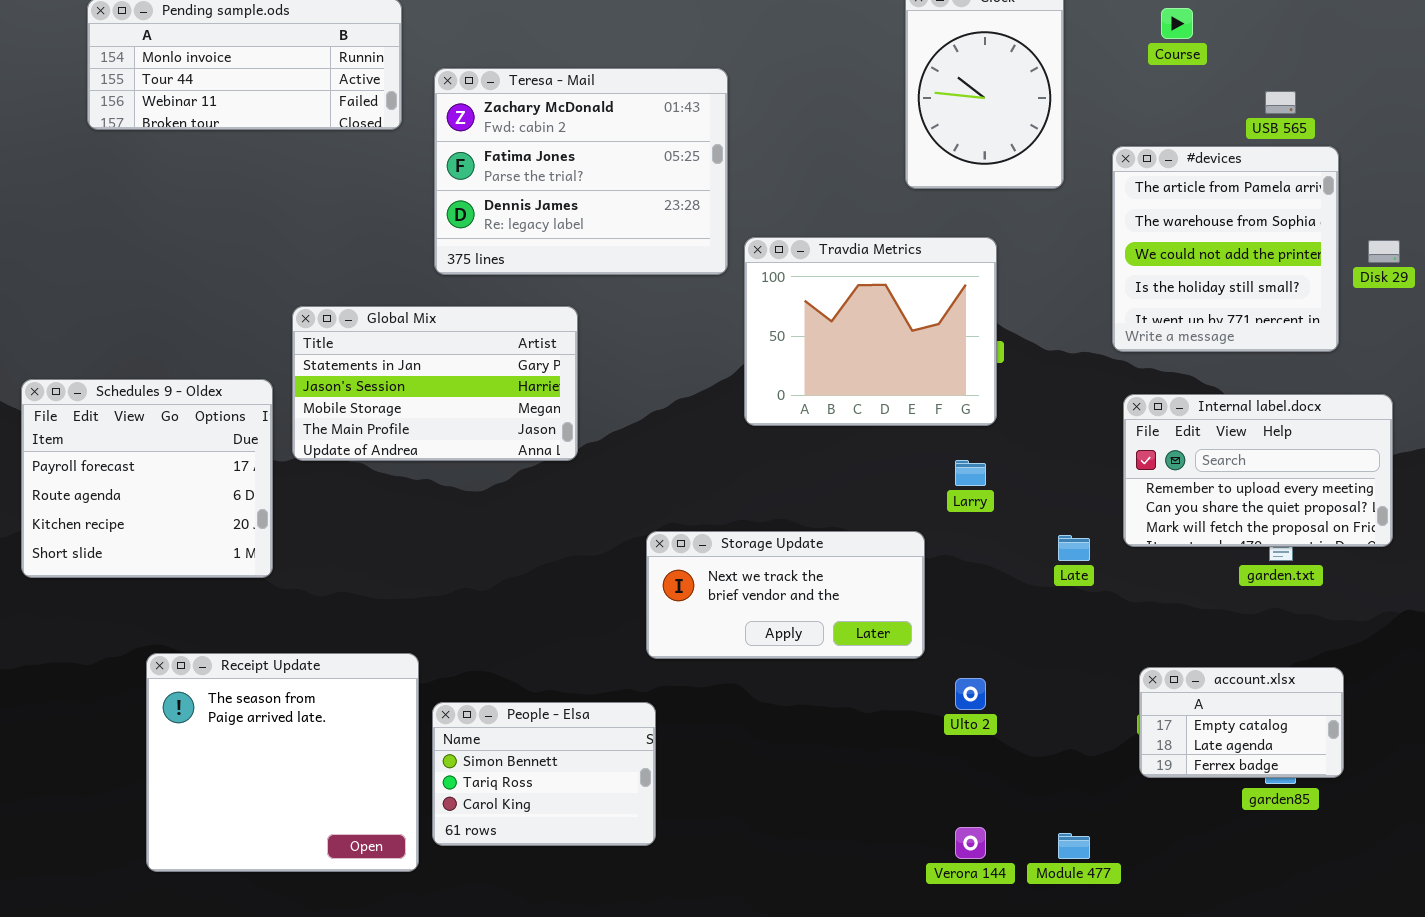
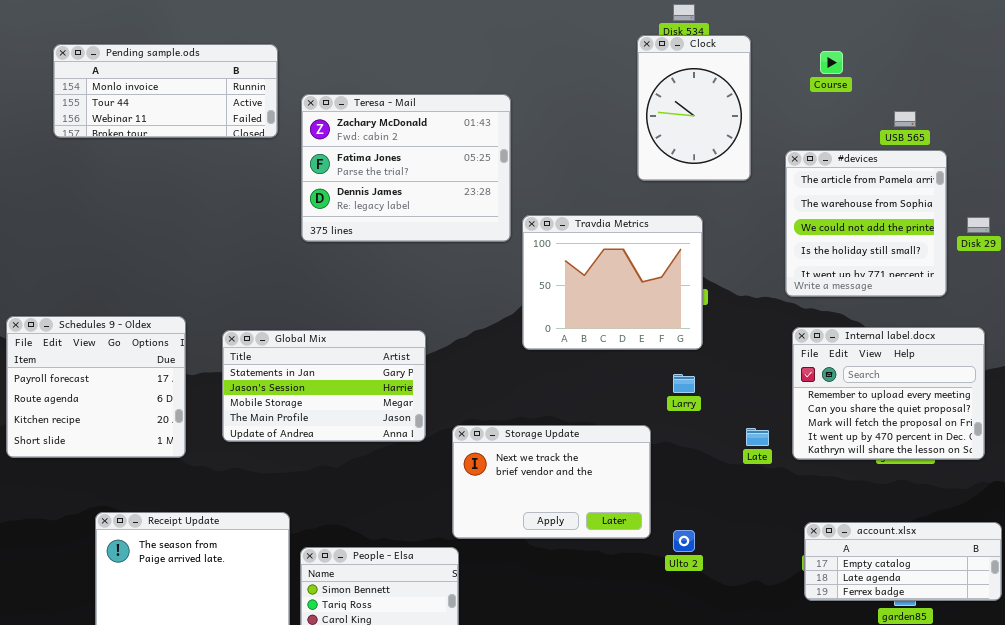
Global Mix: [292,306,578,461] -> [222,330,426,442], moved
Internal label.docx: [1123,394,1393,547] -> [792,327,985,460], resized
Storage Update: [646,531,925,659] -> [452,425,651,539], resized
account.xlsx: [1139,667,1344,778] -> [804,522,1002,601], resized

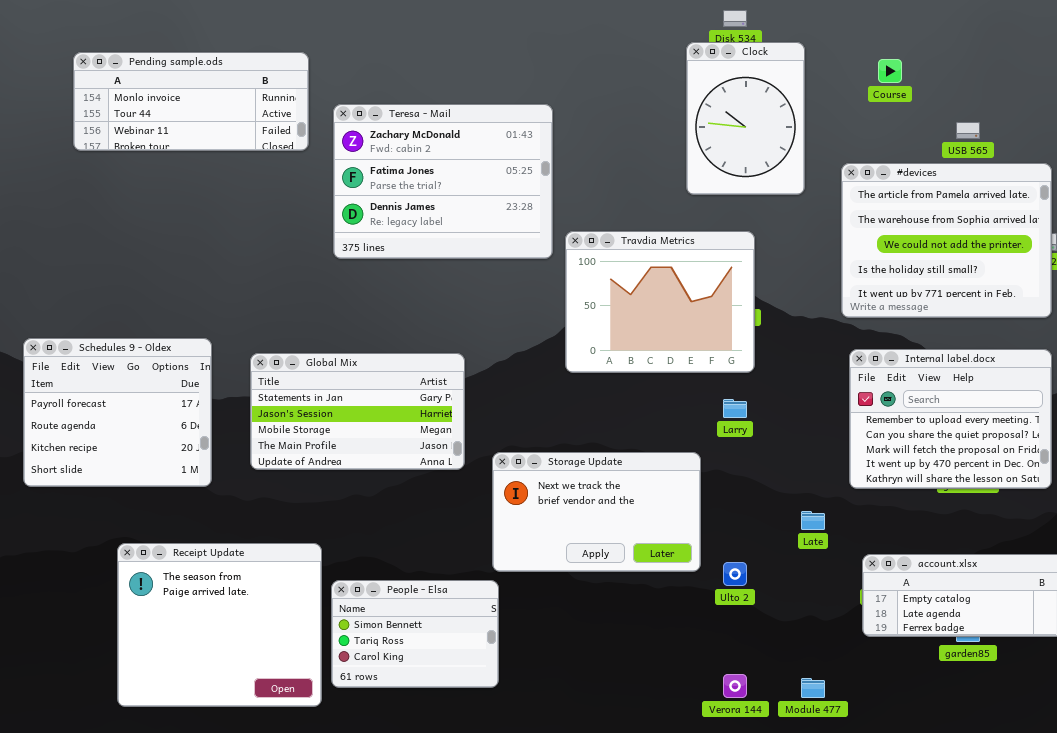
#devices: [785,150,947,297] -> [841,163,1052,318], resized
Late: [746,428,769,446] -> [801,511,825,530], moved

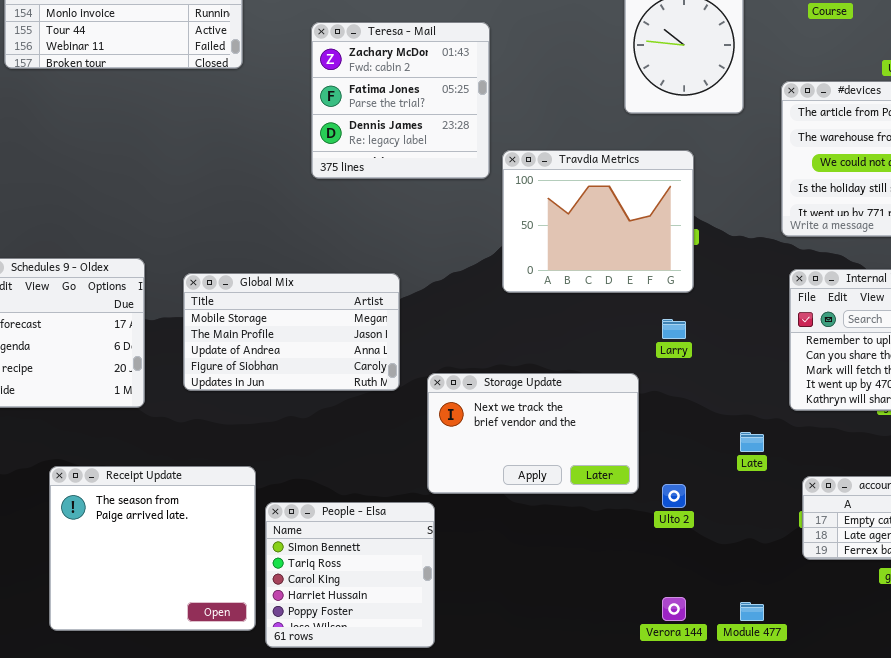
Teresa - Mail: [333,104,553,259] -> [311,22,490,179], resized
Global Mix: [250,353,465,470] -> [183,273,400,391], scrolled down 2 rows
People - Elsa: [331,580,499,688] -> [265,502,435,648], resized

